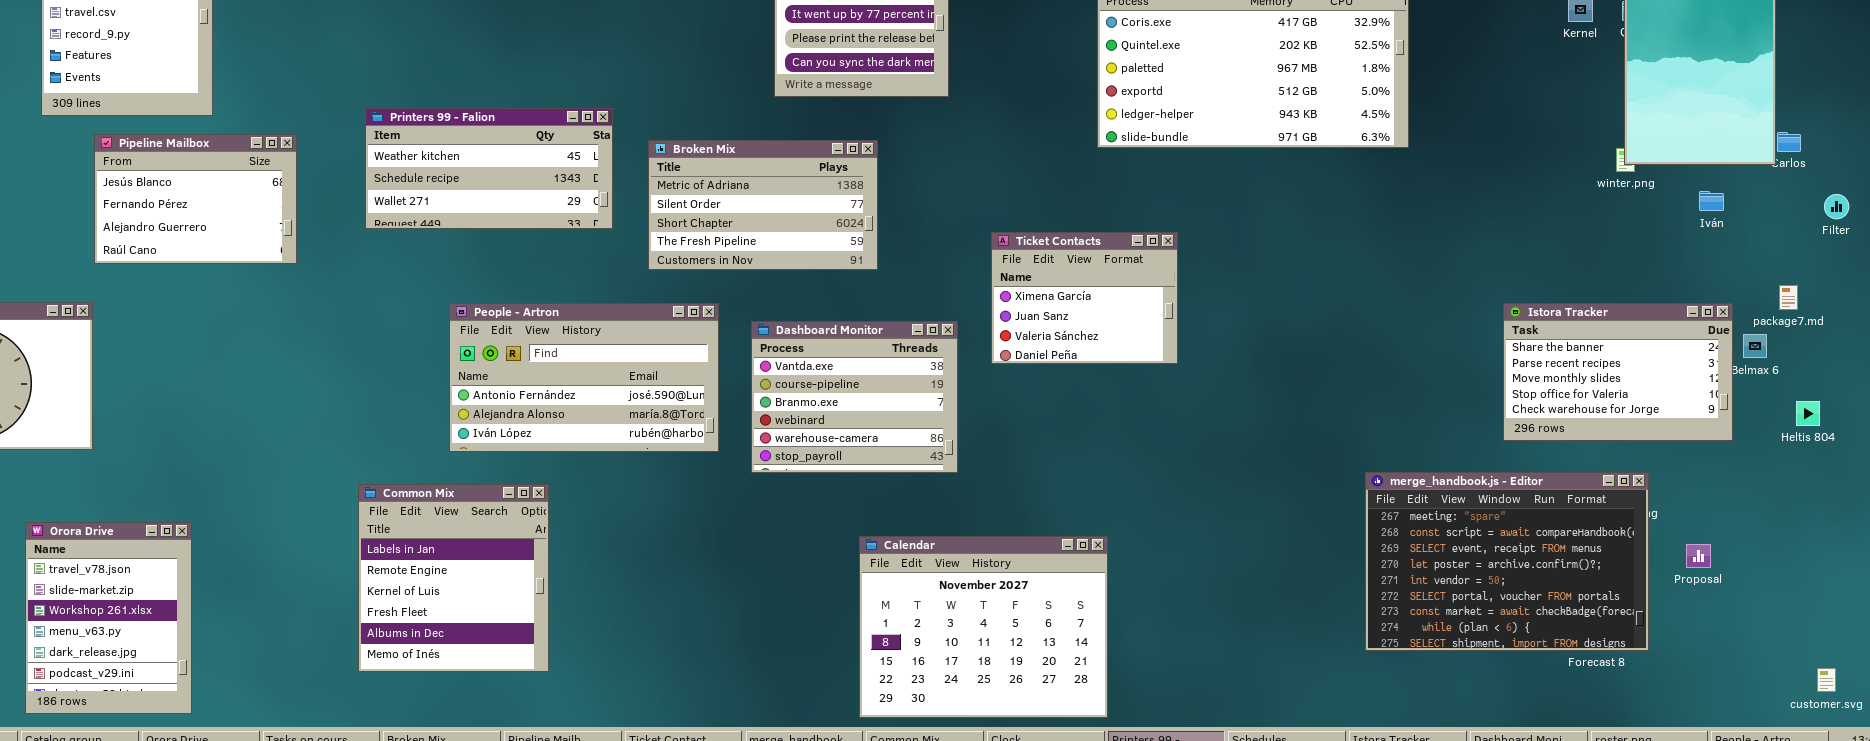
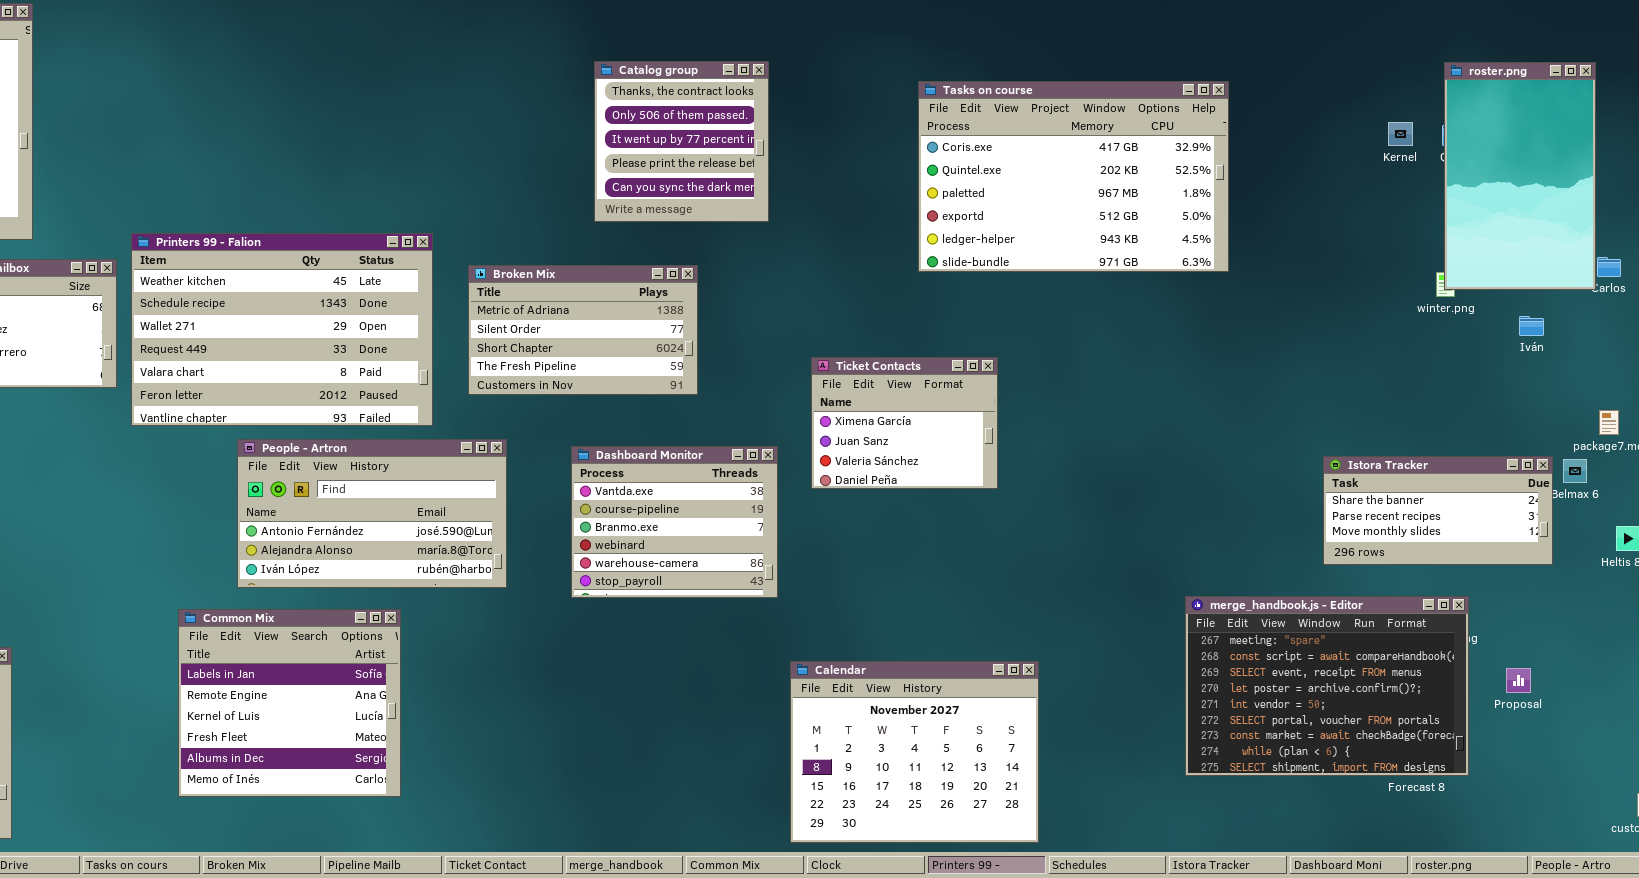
Printers 99 - Falion: [365,108,613,229] -> [131,233,433,426], resized
People - Artron: [449,303,719,452] -> [237,439,507,588], moved
Istora Tracker: [1503,303,1733,441] -> [1323,456,1553,565], resized
Common Mix: [358,484,549,672] -> [178,609,401,797], resized
Calendar: [859,536,1108,718] -> [790,661,1039,843], moved

